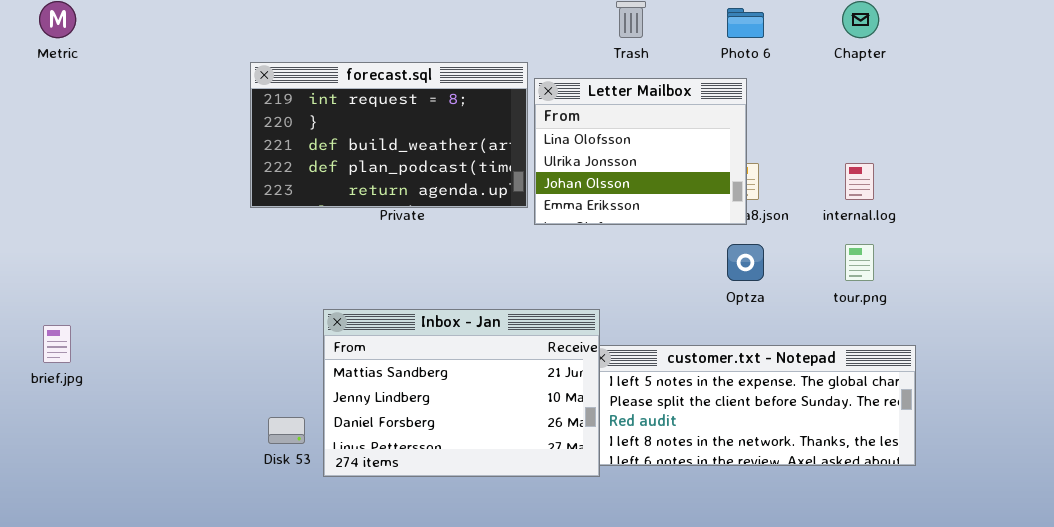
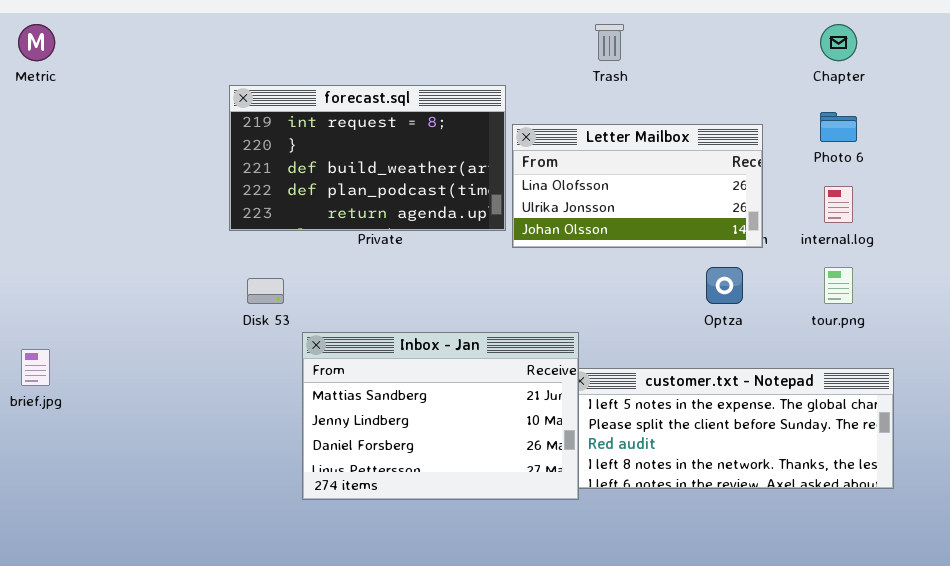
Photo 6: [727,8,764,38] -> [820,112,857,142], moved
Letter Mailbox: [534,78,747,225] -> [512,124,763,248], resized
Disk 53: [268,417,305,444] -> [247,278,284,304], moved

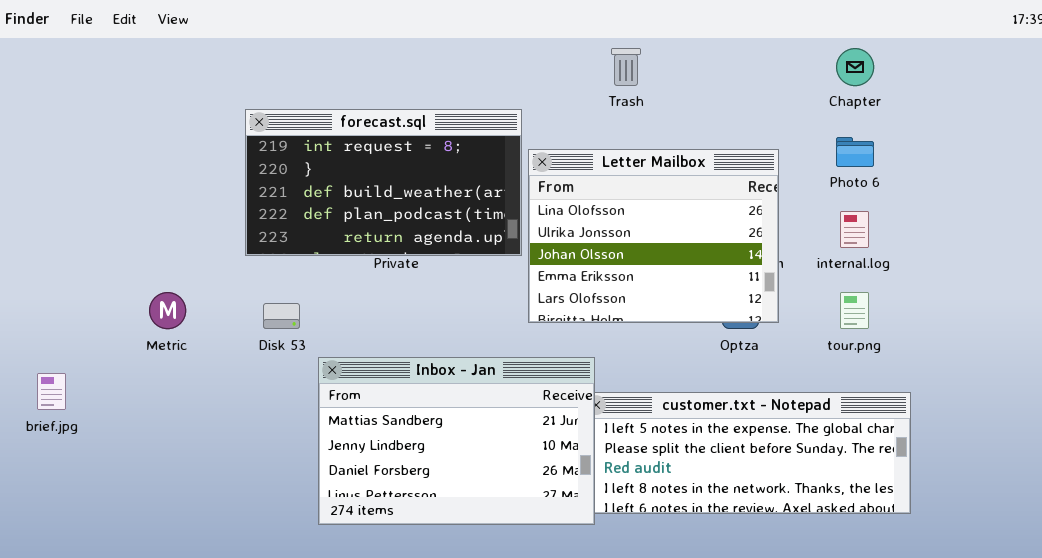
Metric: [18,24,55,61] -> [149,292,186,329], moved
Letter Mailbox: [512,124,763,248] -> [528,149,779,323], resized

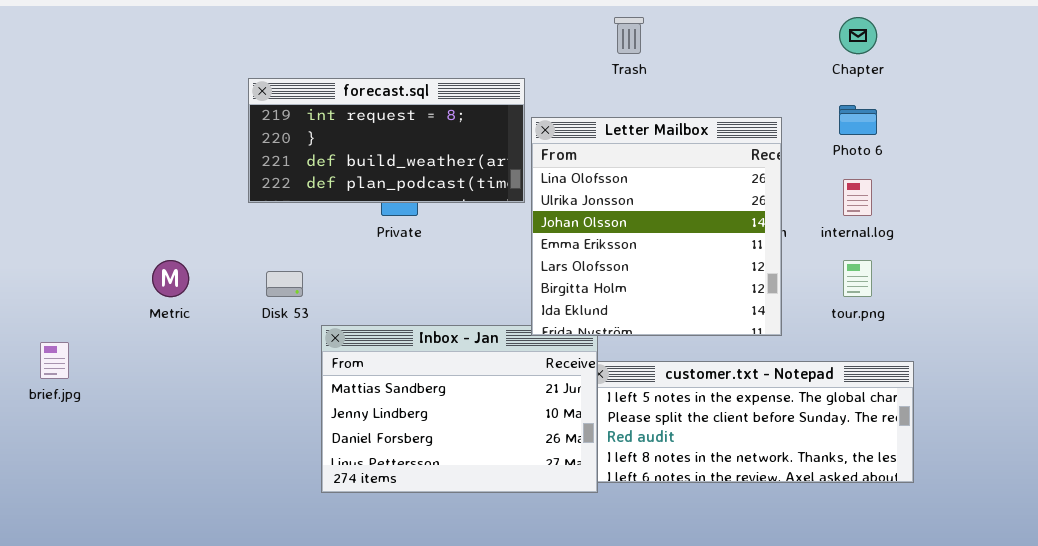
forecast.sql: [245,109,522,256] -> [248,78,525,203], resized
Letter Mailbox: [528,149,779,323] -> [531,117,782,336], resized

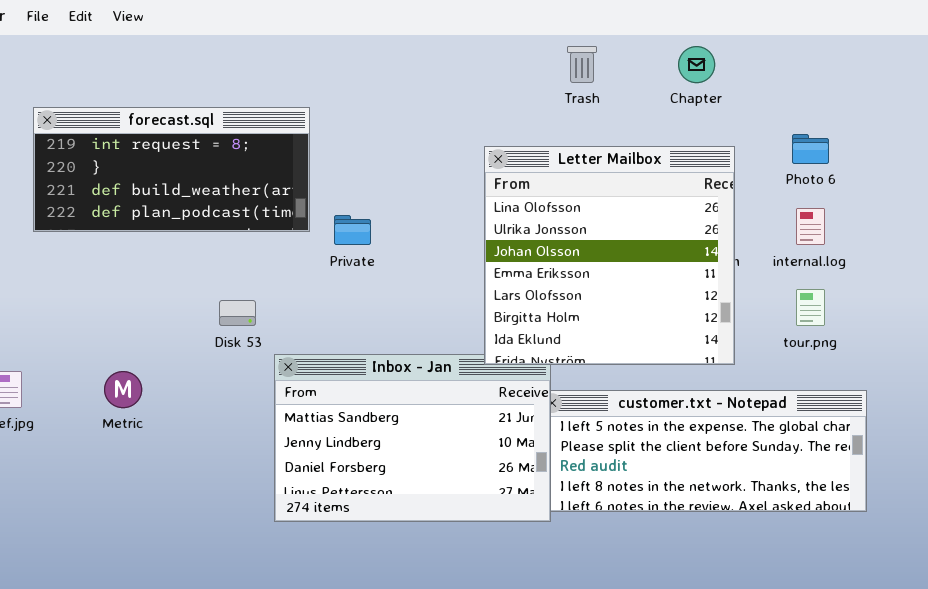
Chapter: [839,17,877,54] -> [678,46,715,83], moved
forecast.sql: [248,78,525,203] -> [33,107,310,232], moved
Metric: [152,260,189,297] -> [104,371,142,408], moved

